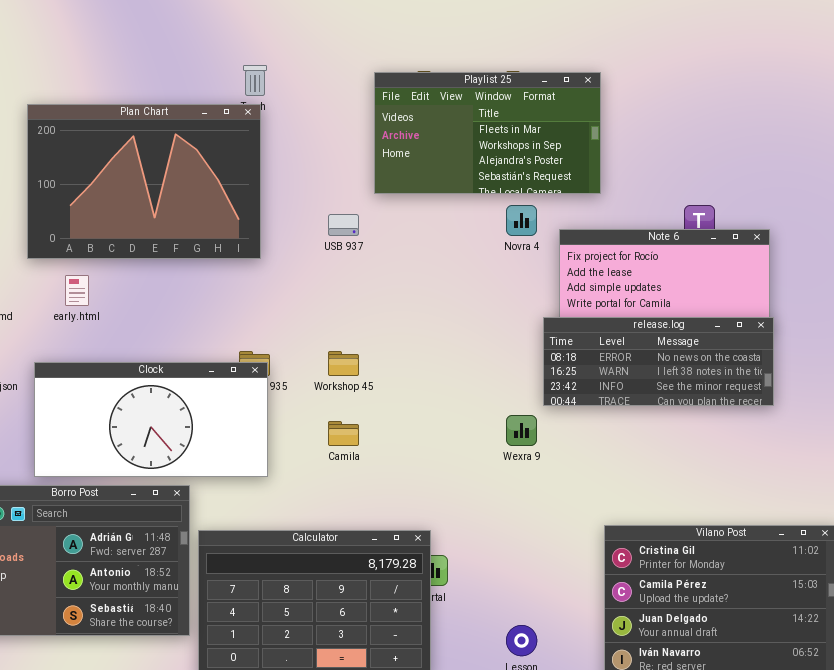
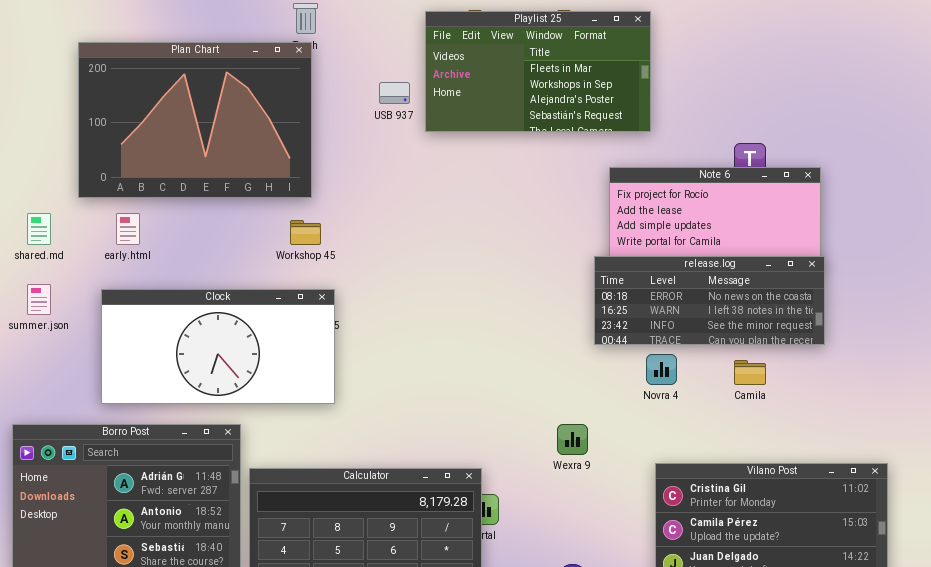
Novra 4: [506,205,537,236] -> [646,354,677,385], moved
USB 937: [328,214,359,236] -> [379,82,410,104], moved
Workshop 45: [328,351,359,376] -> [290,220,321,245], moved
Clock: [34,362,268,477] -> [101,289,335,404], moved
Wexra 9: [506,415,537,446] -> [557,424,588,455], moved
Camila: [328,421,359,446] -> [734,360,766,385], moved

